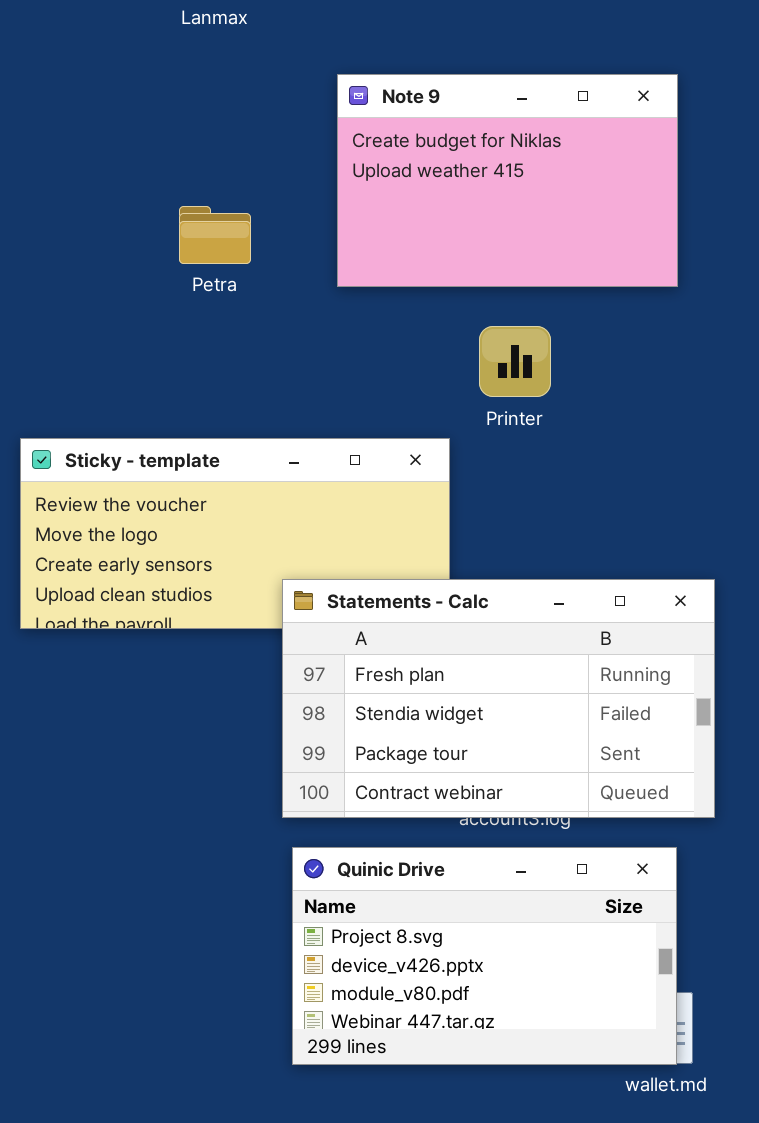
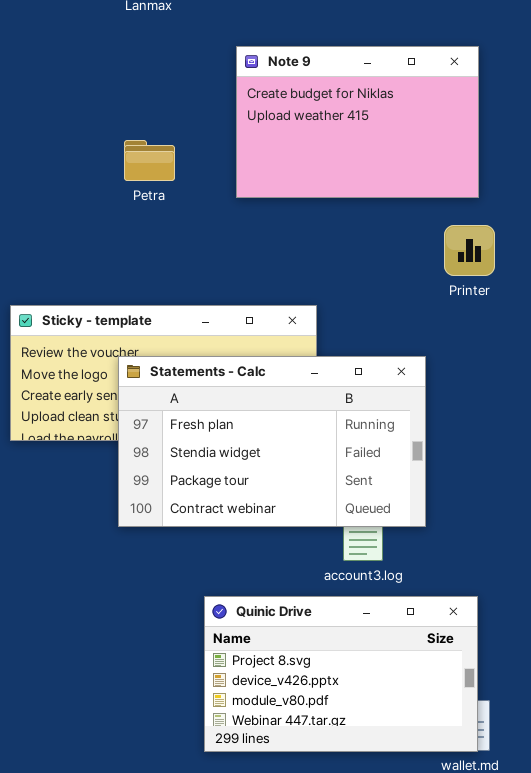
Printer: [479,326,551,397] -> [444,225,495,276], moved
Statements - Calc: [282,579,715,818] -> [118,356,426,527], moved

